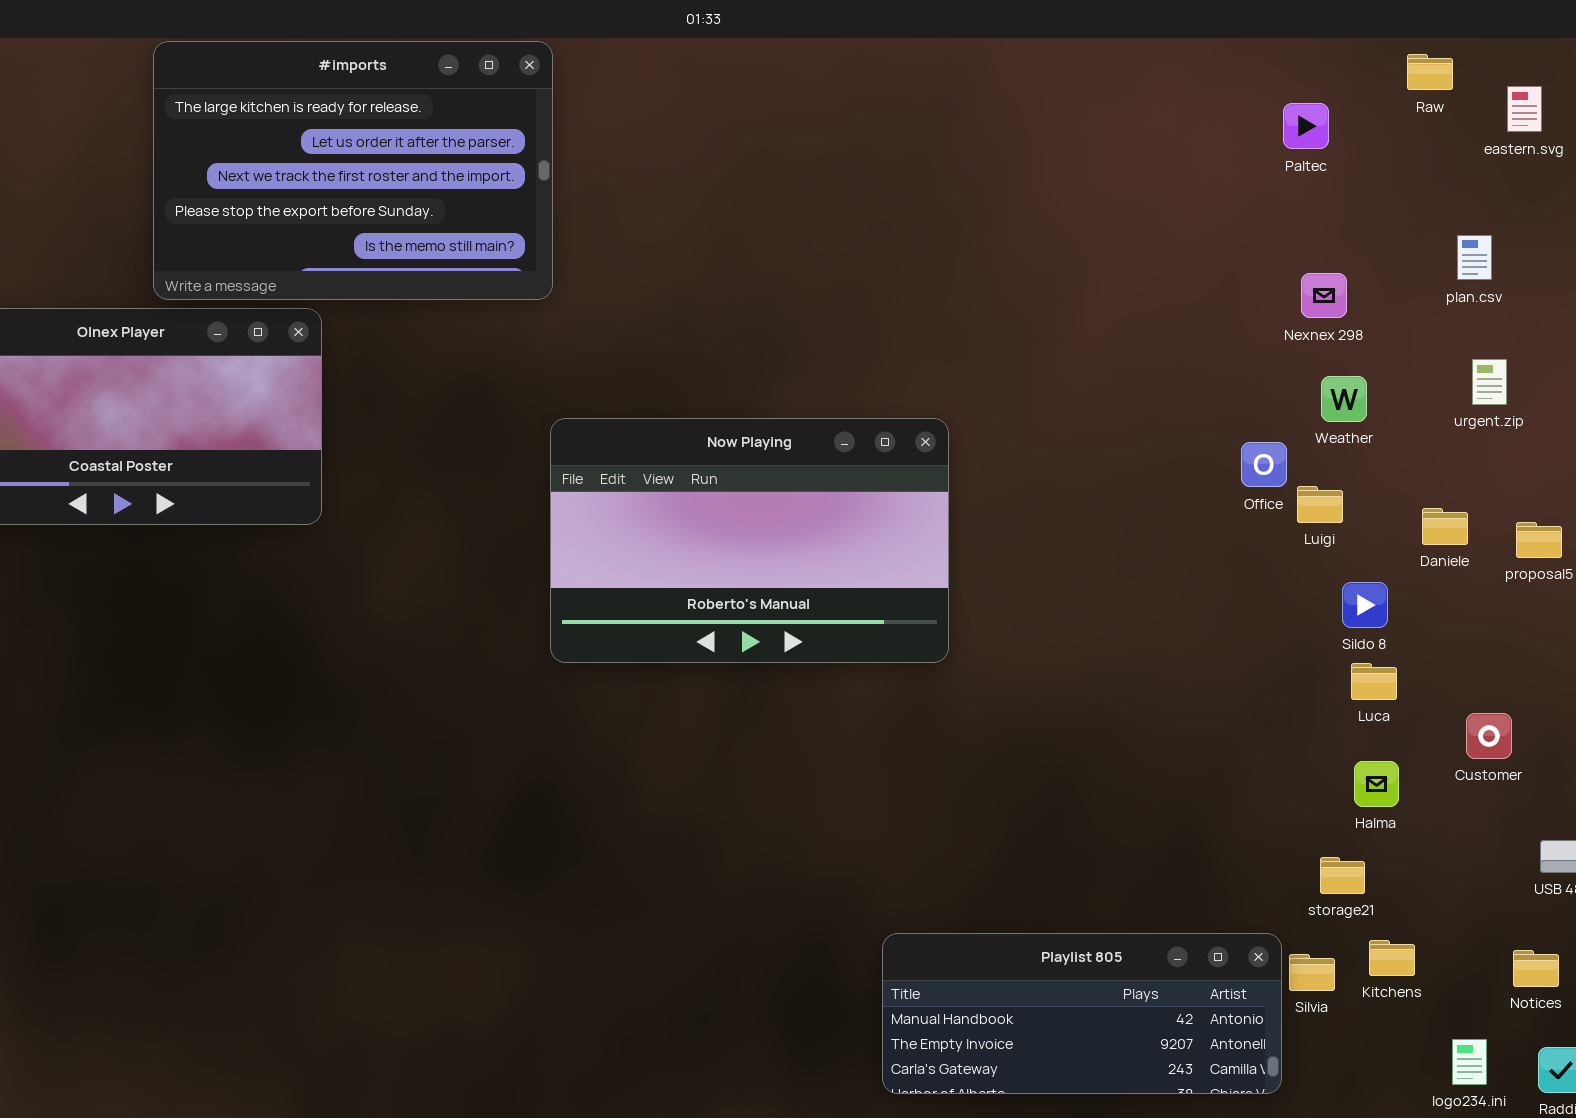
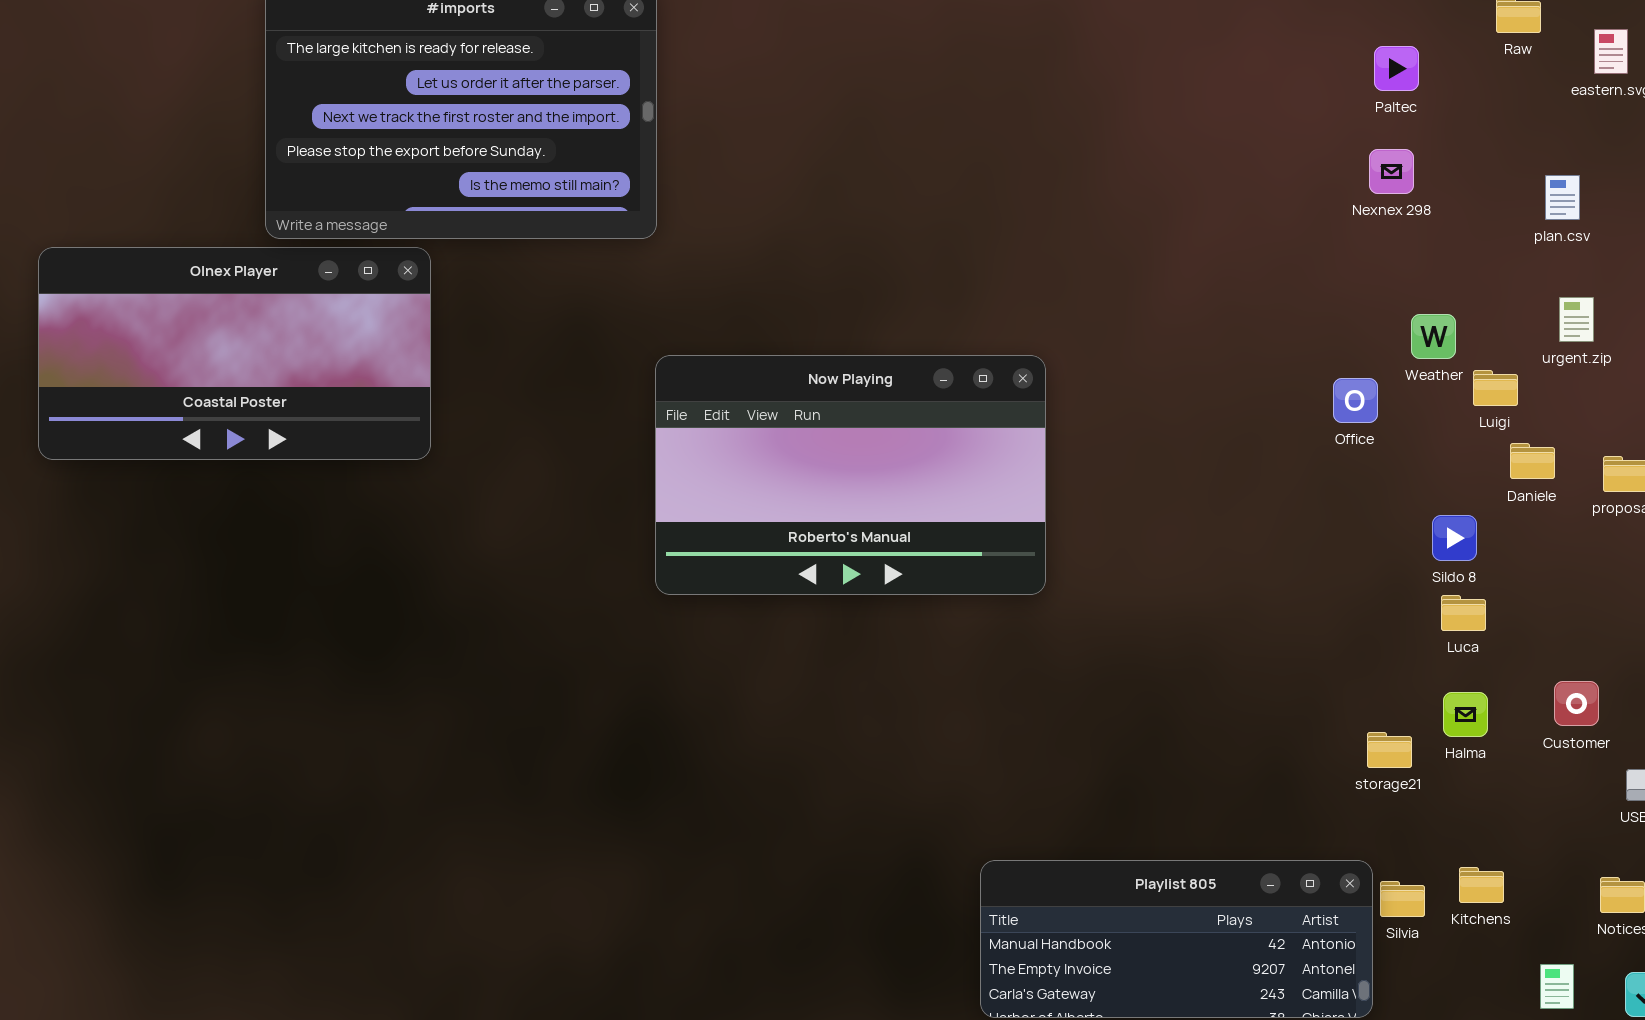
Nexnex 298: [1301,273,1347,318] -> [1369,149,1414,194], moved
Luigi: [1297,486,1343,523] -> [1473,370,1518,406], moved
Customer: [1466,713,1512,759] -> [1554,681,1599,726], moved
storage21: [1320,857,1365,894] -> [1367,732,1412,768], moved

